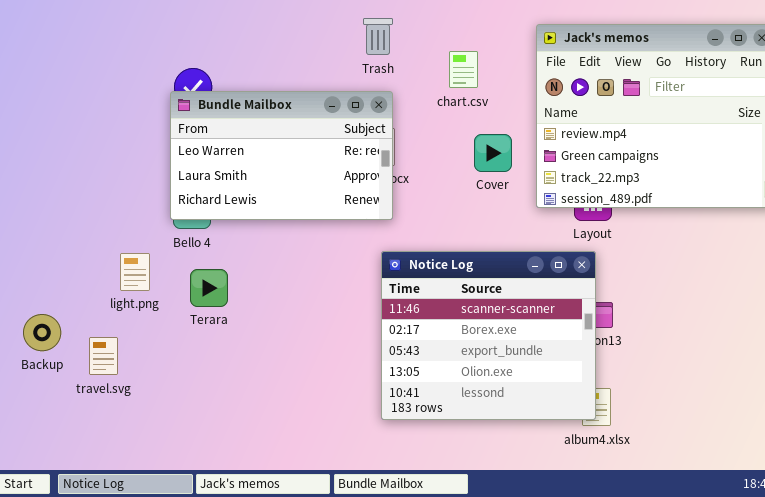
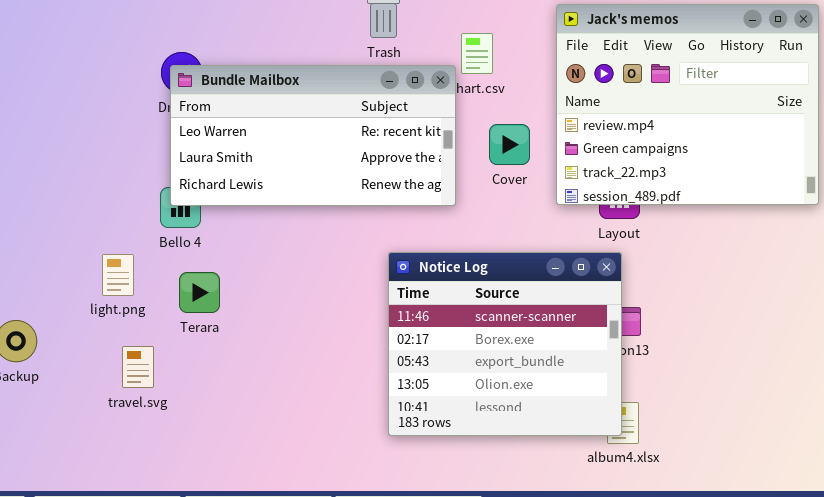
Bundle Mailbox: [170,91,393,220] -> [170,65,456,206], moved, resized
travel.svg: [89,337,118,375] -> [122,346,154,388], moved

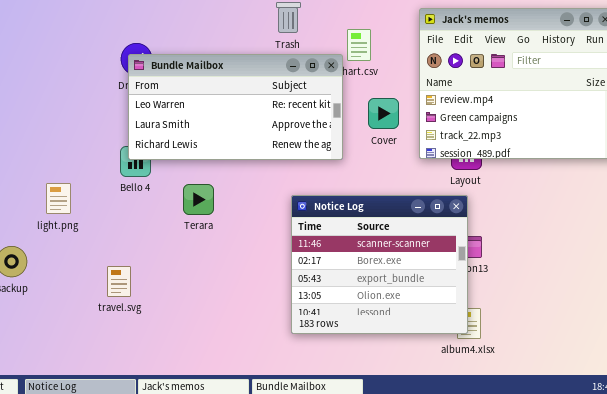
light.png: [102,254,134,296] -> [46,183,71,214], moved
Terara: [179,272,220,313] -> [183,184,214,215], moved
travel.svg: [122,346,154,388] -> [107,266,131,297], moved

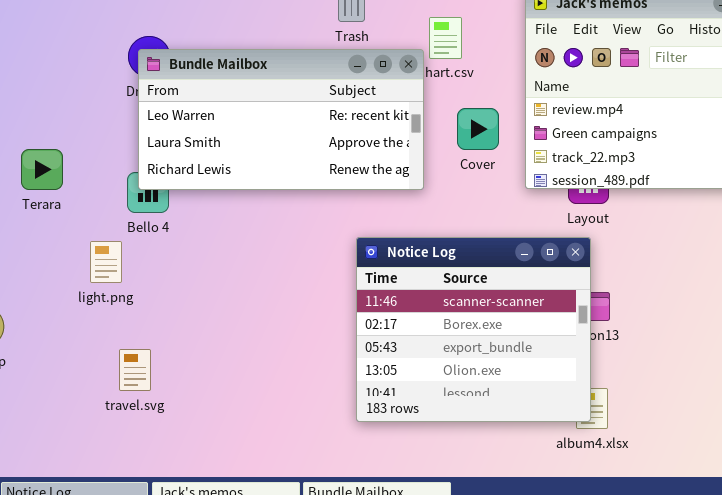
light.png: [46,183,71,214] -> [90,241,122,283], moved
Terara: [183,184,214,215] -> [21,149,63,190], moved
travel.svg: [107,266,131,297] -> [119,349,151,391], moved

